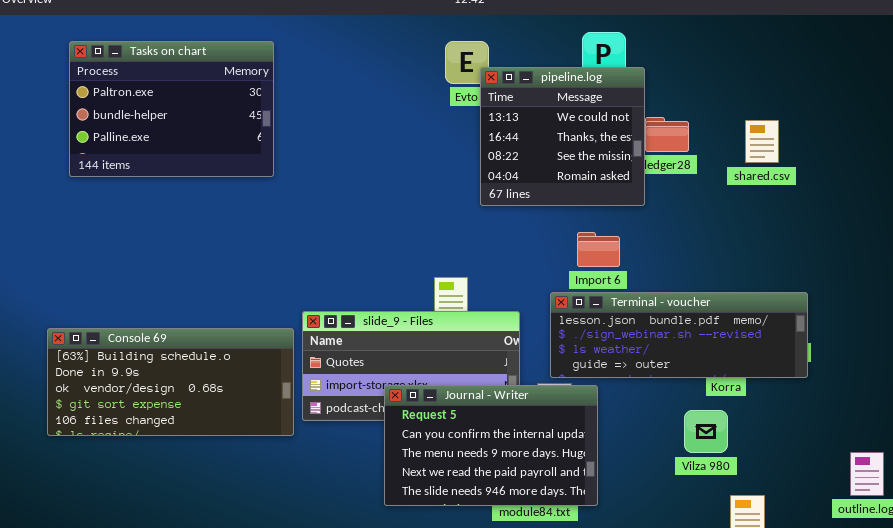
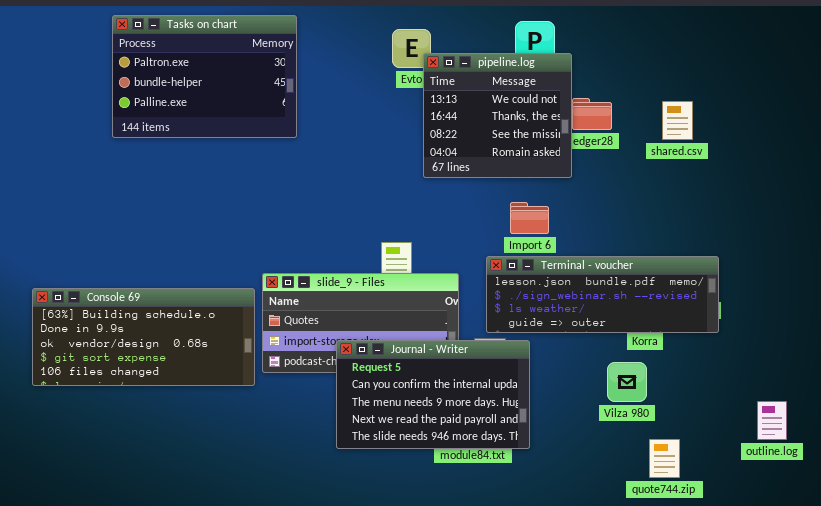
Tasks on chart: [69,41,274,177] -> [112,15,297,138], moved

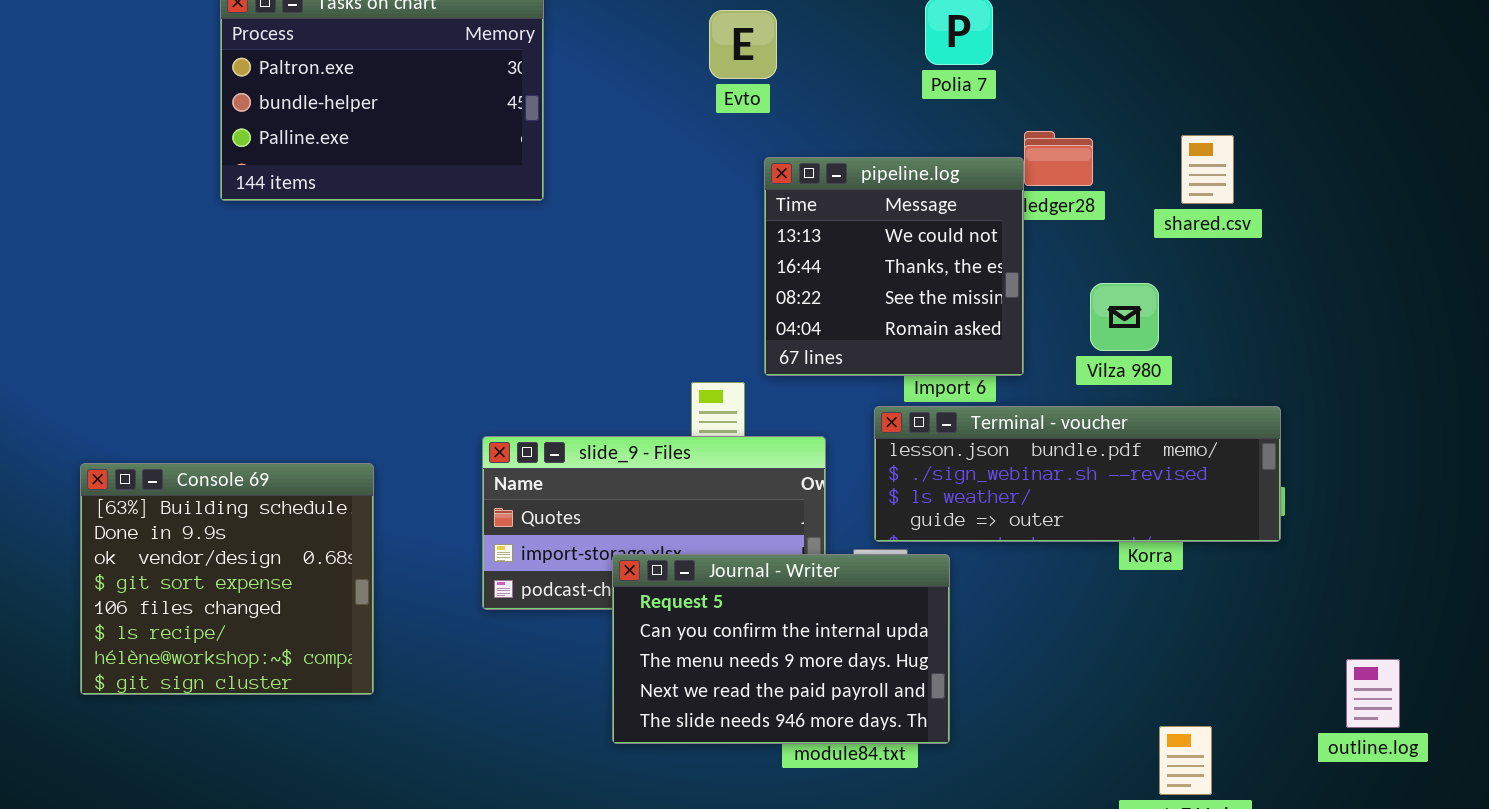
pipeline.log: [423,53,572,178] -> [764,157,1024,376], moved
Console 69: [32,288,255,386] -> [80,463,374,695], resized
Vilza 980: [607,362,647,402] -> [1090,283,1159,351], moved

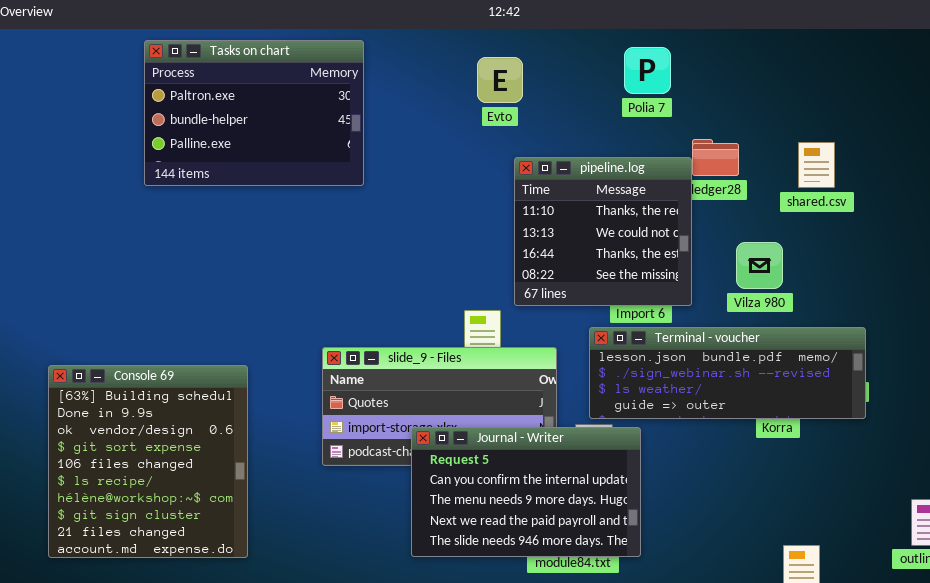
pipeline.log: [764,157,1024,376] -> [514,157,692,306], scrolled up 1 row
Console 69: [80,463,374,695] -> [48,365,248,558], resized

